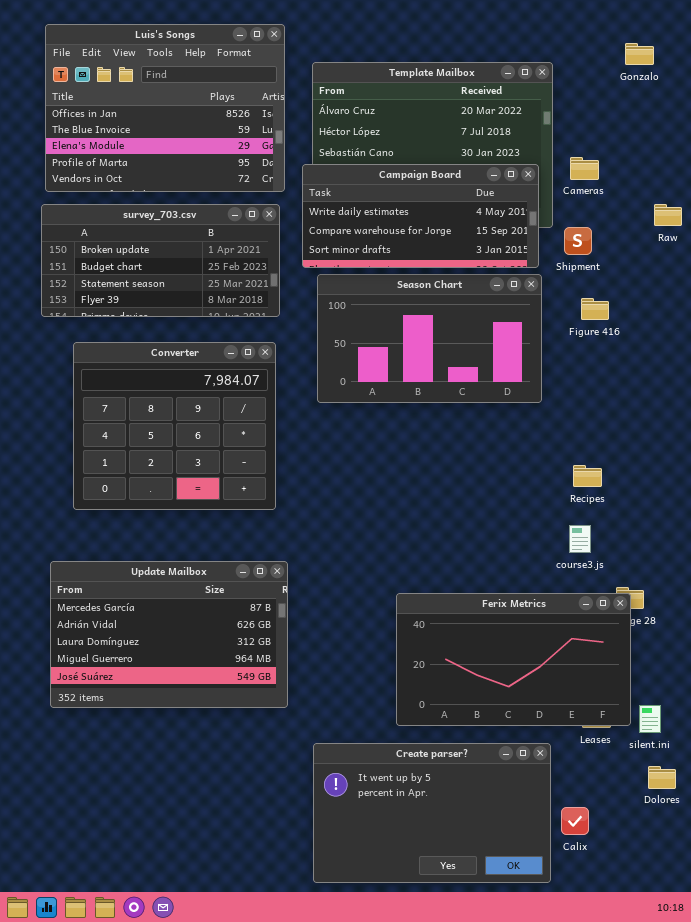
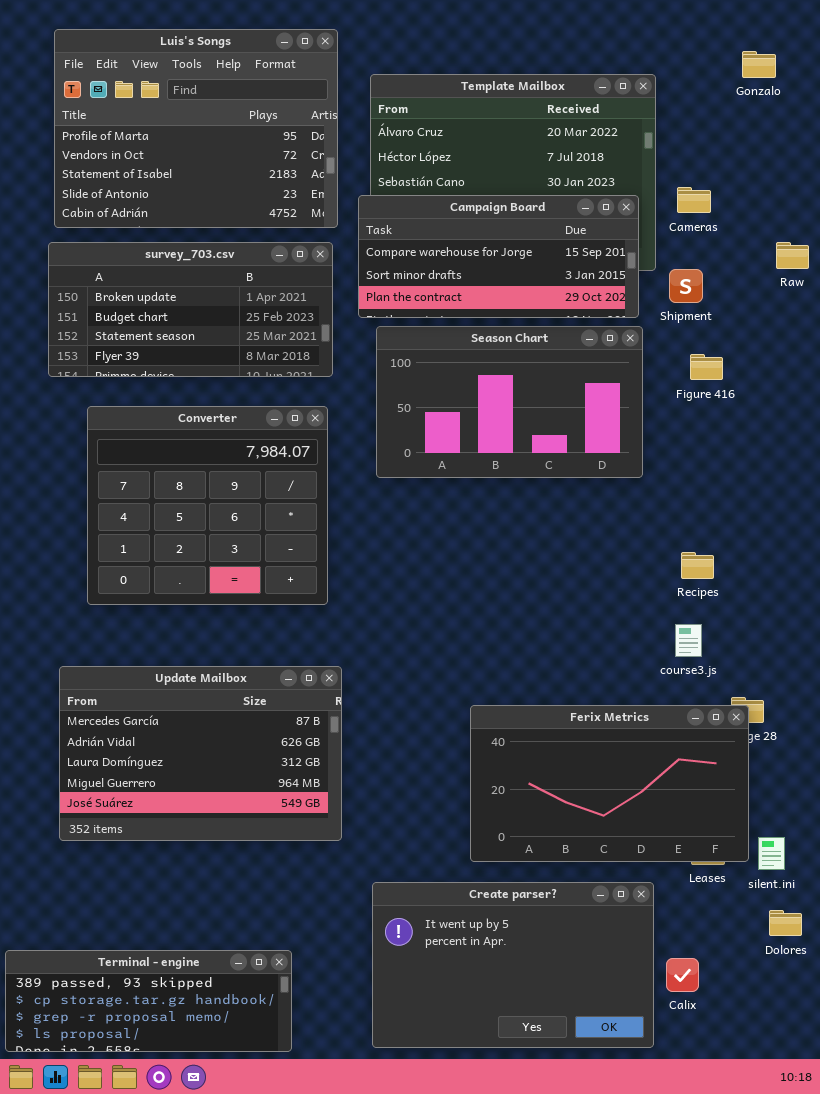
Luis's Songs: [45,24,285,192] -> [54,29,338,228], scrolled down 3 rows
Campaign Board: [302,164,539,268] -> [358,195,639,318], scrolled down 1 row
Terminal - engine: none -> [5,950,292,1052], opened

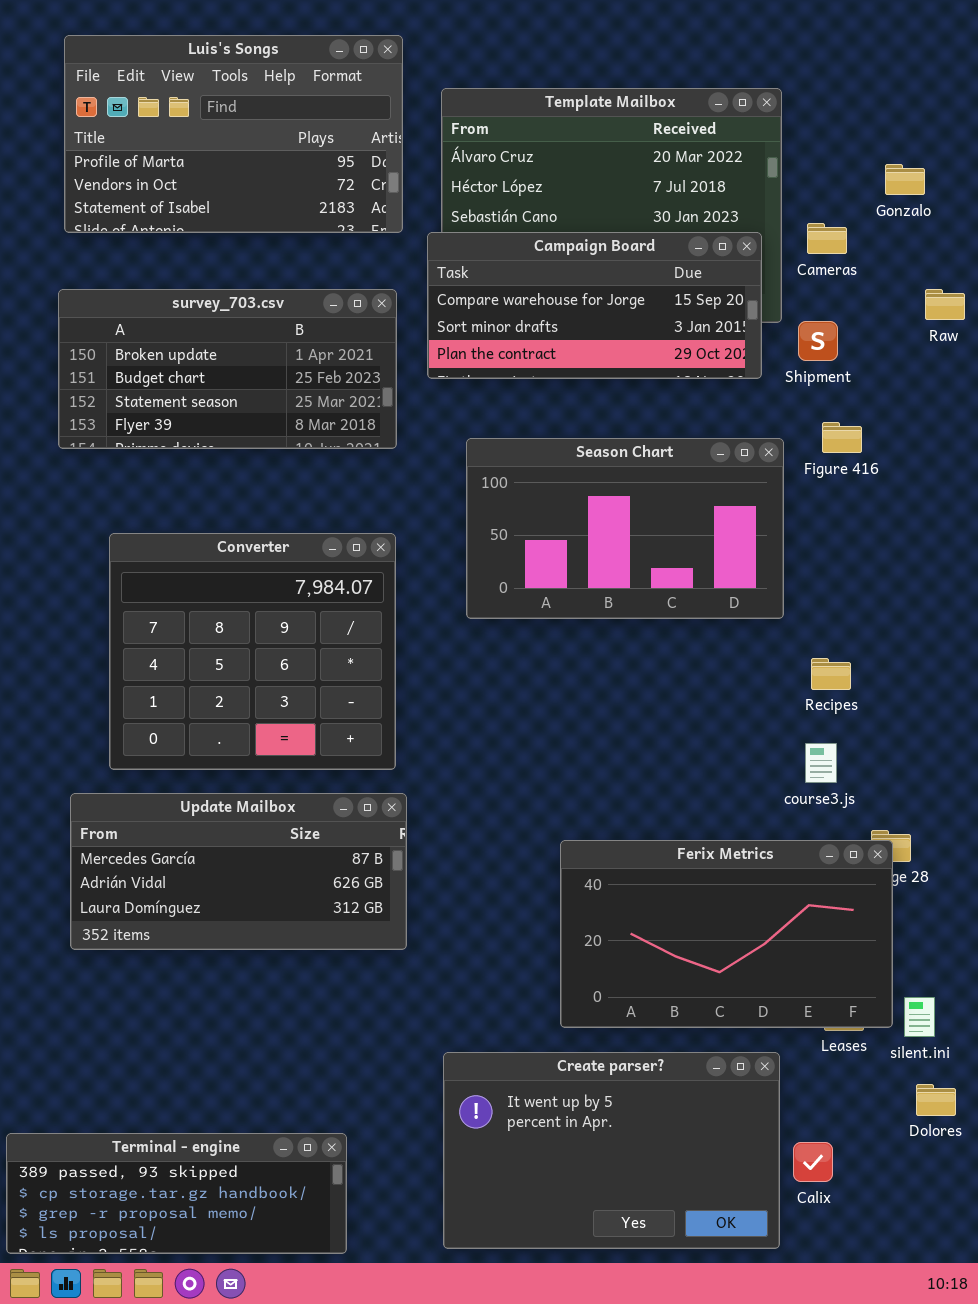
Luis's Songs: [54,29,338,228] -> [64,35,403,233], resized
Gonzalo: [742,51,776,78] -> [885,164,925,195], moved
Season Chart: [376,326,643,478] -> [466,438,784,619], moved
Converter: [87,406,328,605] -> [109,533,396,770], moved
Update Mailbox: [59,666,342,841] -> [70,793,407,950], resized

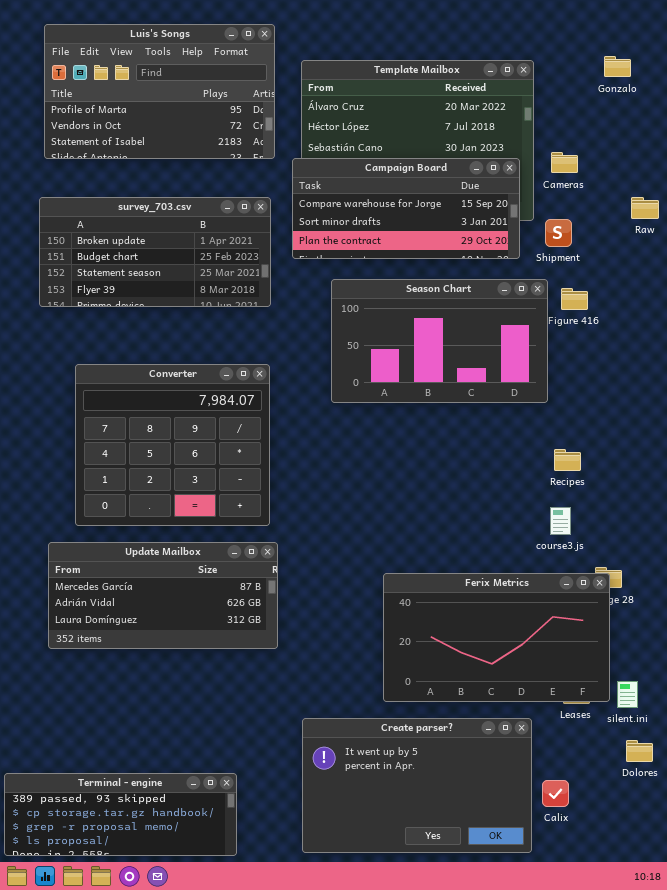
Gonzalo: [885,164,925,195] -> [604,56,631,77], moved
Season Chart: [466,438,784,619] -> [331,279,548,403], moved

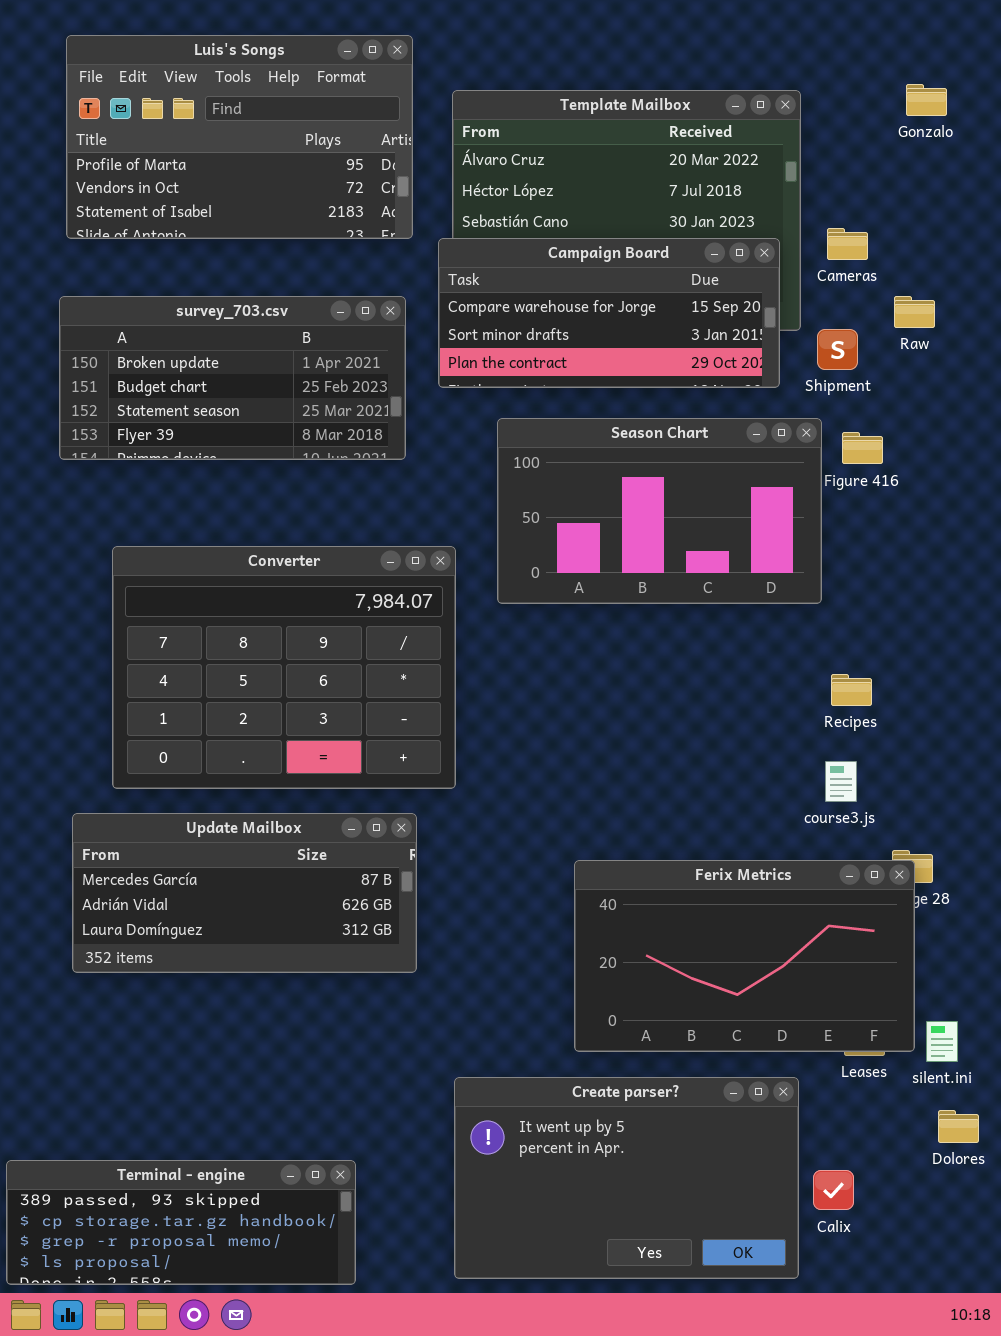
Raw: [631,197,659,219] -> [894,296,935,328], moved
Converter: [75,364,270,526] -> [112,546,456,789], resized

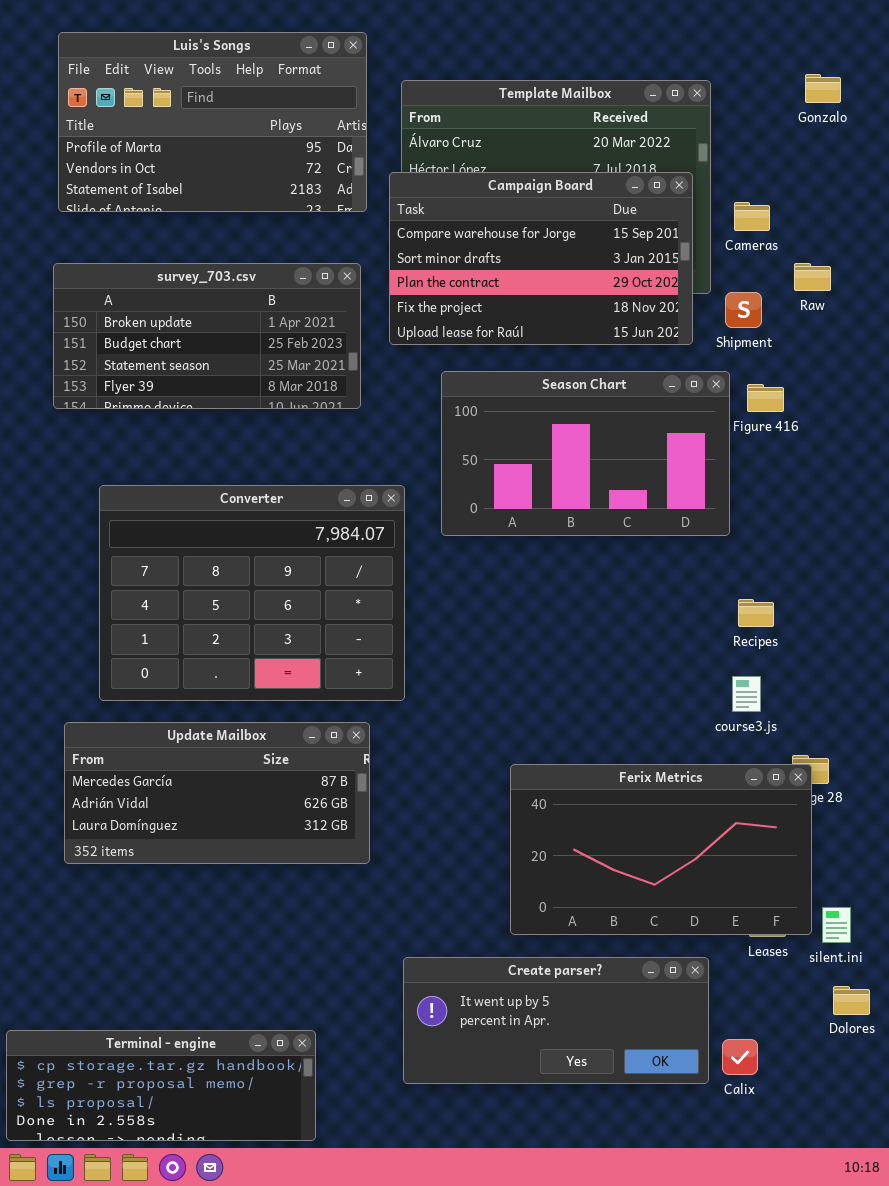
Campaign Board: [438,238,780,388] -> [389,172,693,345], resized
Create parser?: [454,1077,799,1279] -> [403,957,709,1084], resized
Terminal - engine: [6,1160,356,1285] -> [6,1030,316,1141], scrolled down 1 row

